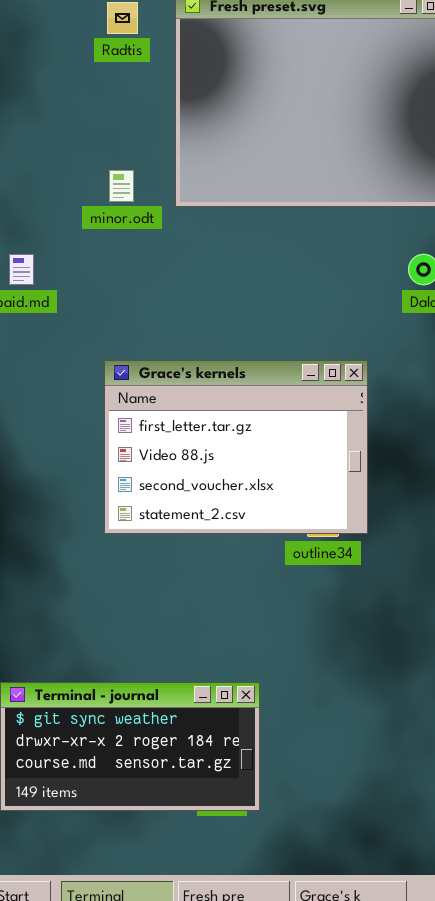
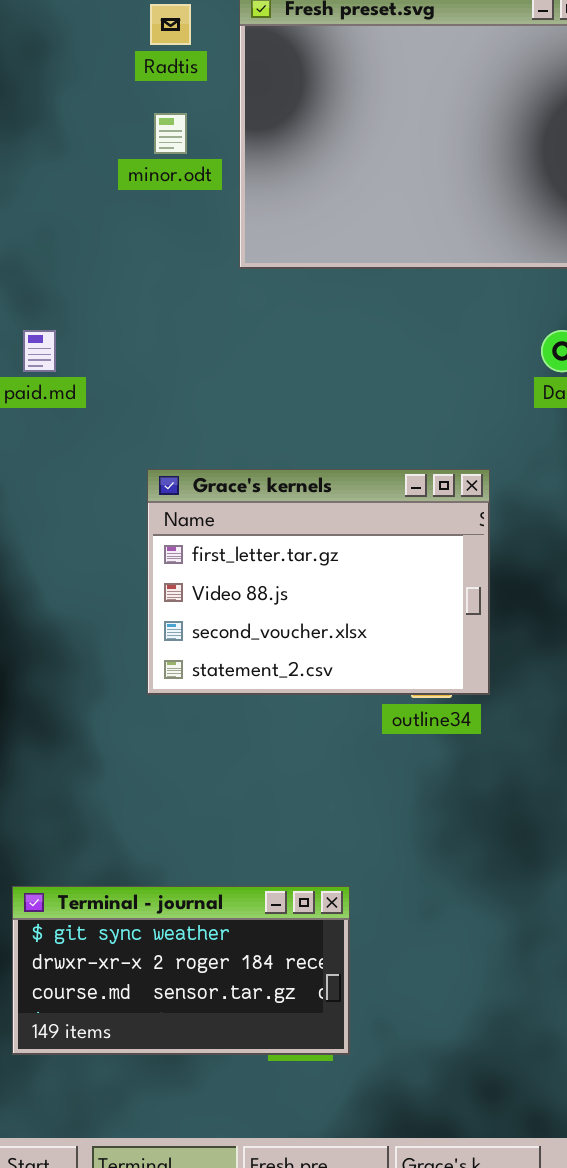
minor.odt: [109,170,134,202] -> [154,113,187,154], moved

